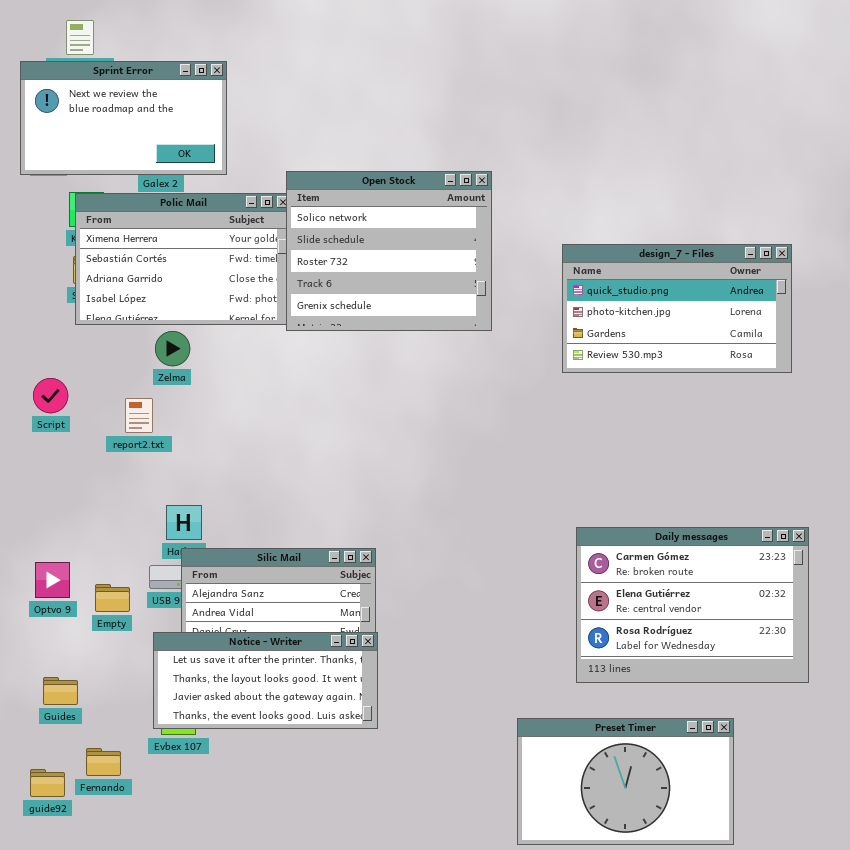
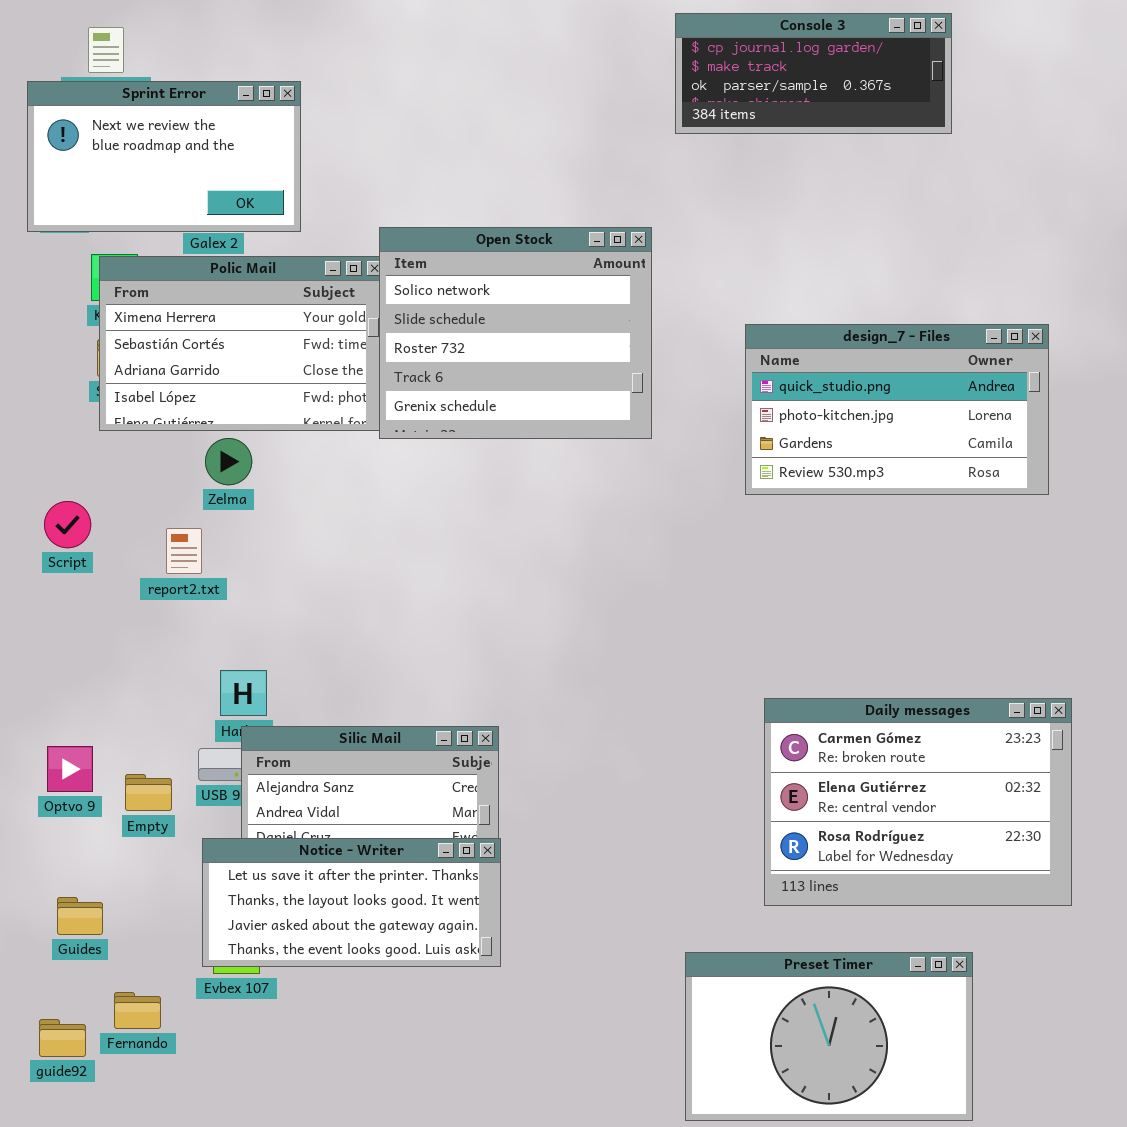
Console 3: none -> [675,13,952,134], opened

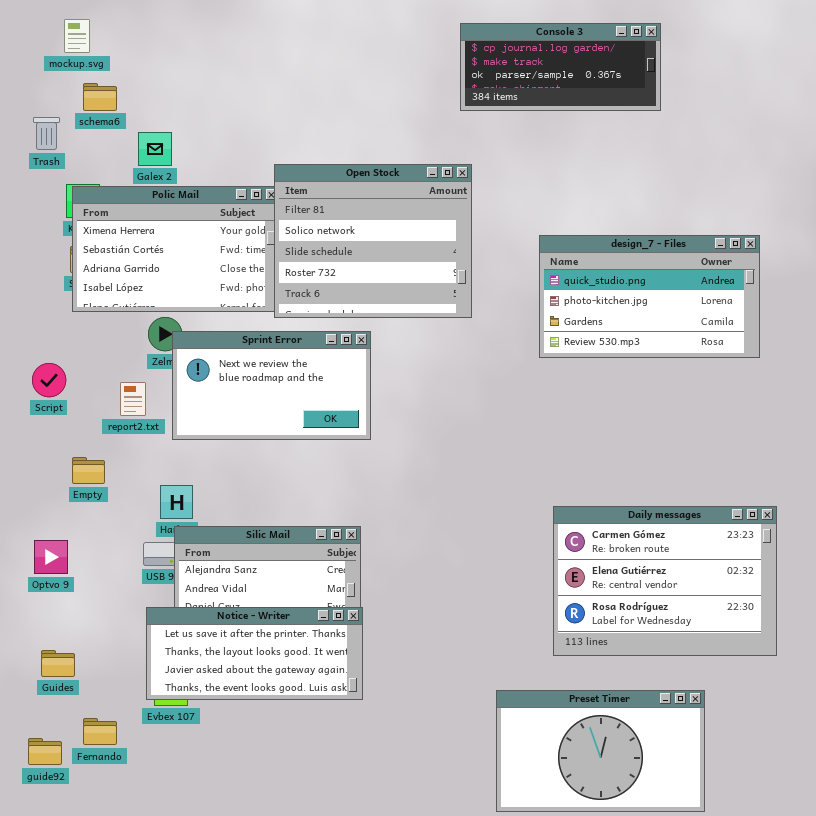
Console 3: [675,13,952,134] -> [460,23,661,111], moved
Sprint Error: [27,81,301,232] -> [172,331,371,440], moved
Open Stock: [379,227,652,439] -> [274,164,472,318], scrolled up 1 row
Empty: [125,774,172,811] -> [72,457,105,484], moved

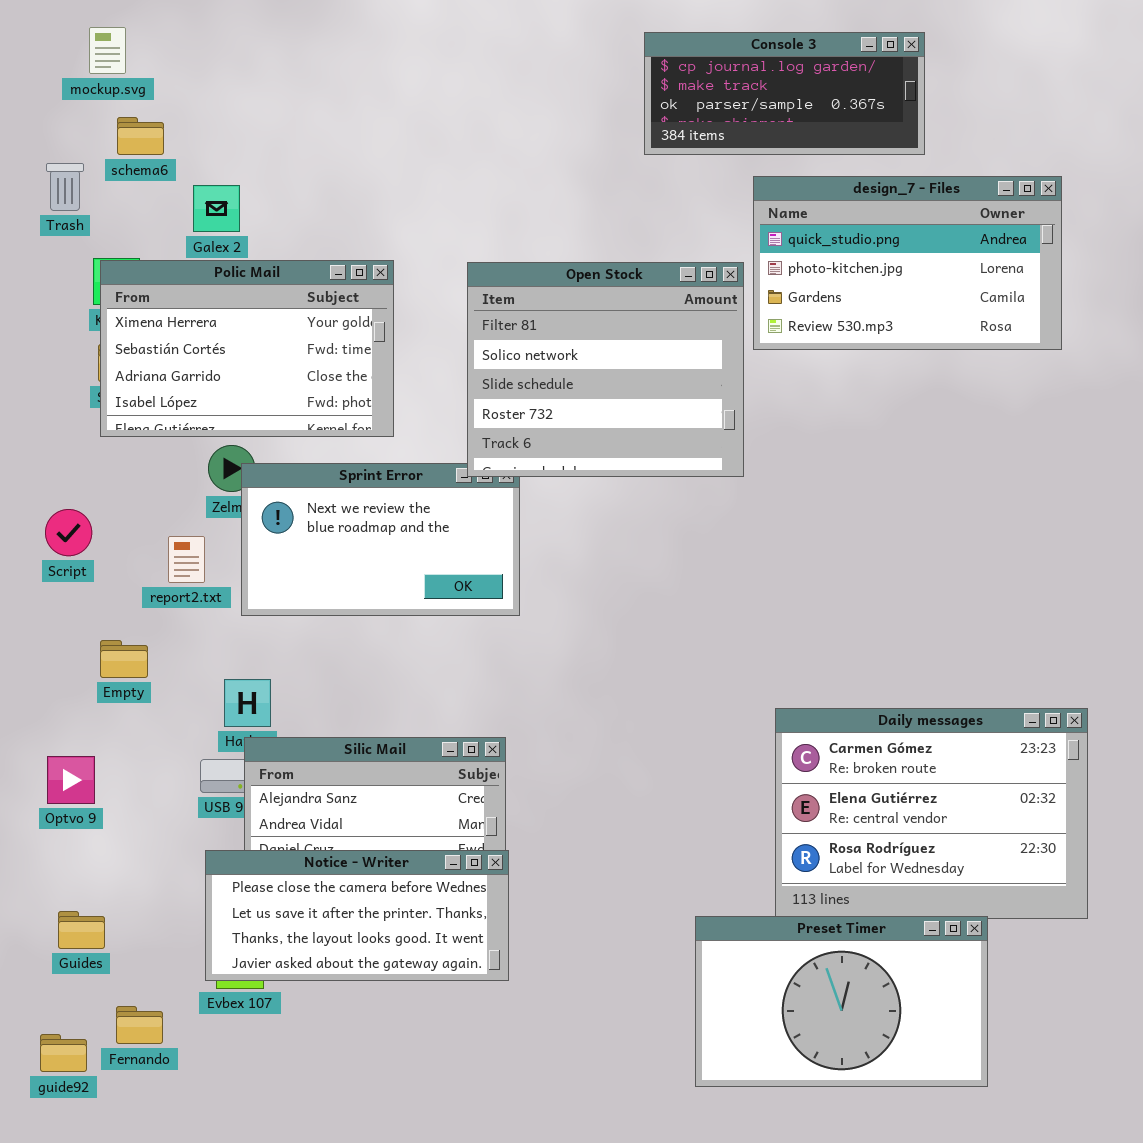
Open Stock: [274,164,472,318] -> [467,262,744,477], moved
design_7 - Files: [539,235,760,358] -> [753,176,1062,350], moved
Notice - Writer: [146,607,363,700] -> [205,850,509,981], scrolled up 1 row
Preset Timer: [496,690,705,812] -> [695,916,988,1087], moved

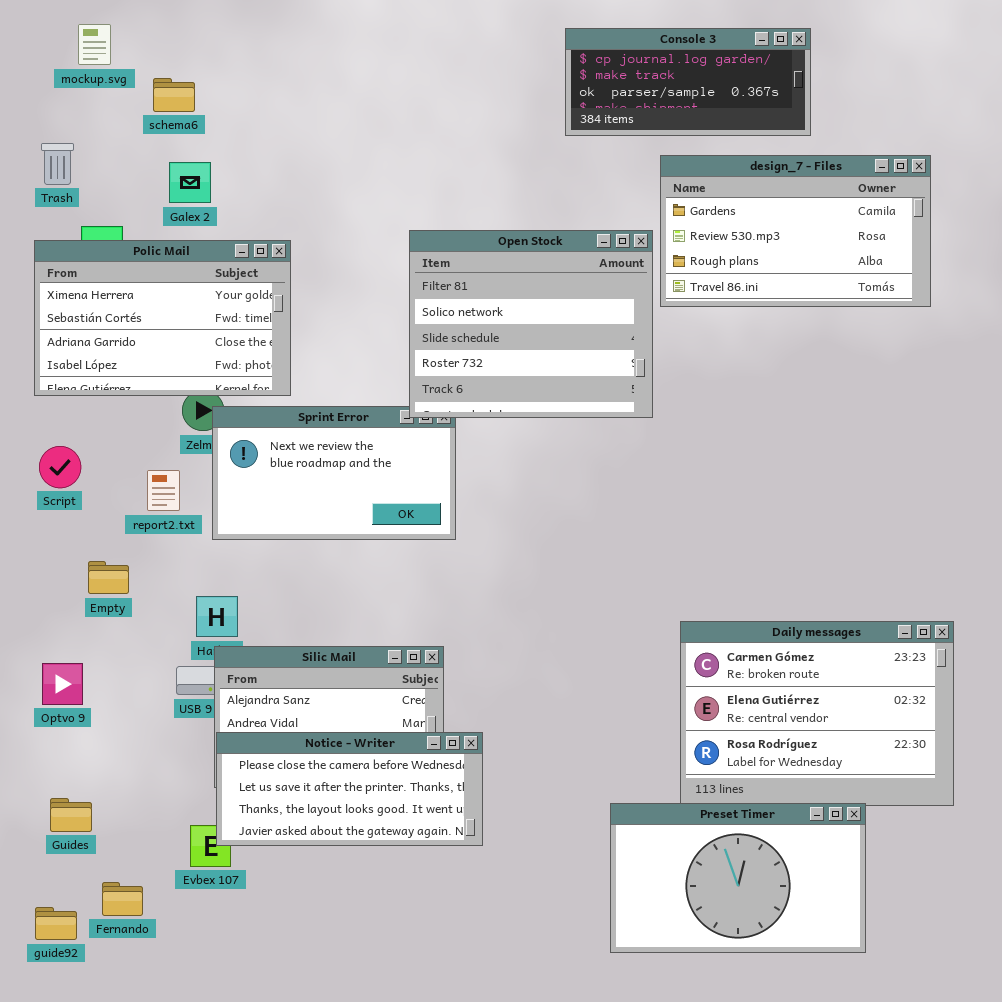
schema6: [117,117,164,155] -> [153,78,195,112], moved
design_7 - Files: [753,176,1062,350] -> [660,155,931,307], scrolled down 2 rows
Polic Mail: [100,260,394,437] -> [34,240,291,396], moved
Notice - Writer: [205,850,509,981] -> [216,732,483,846], moved

